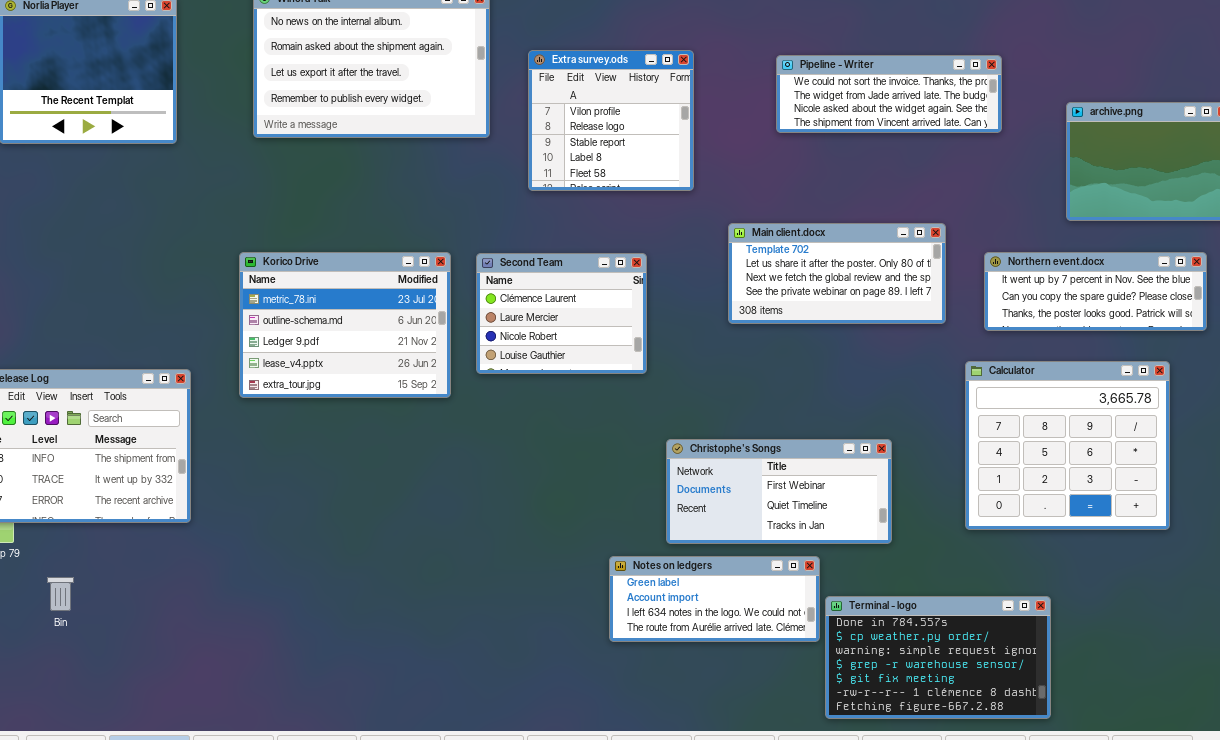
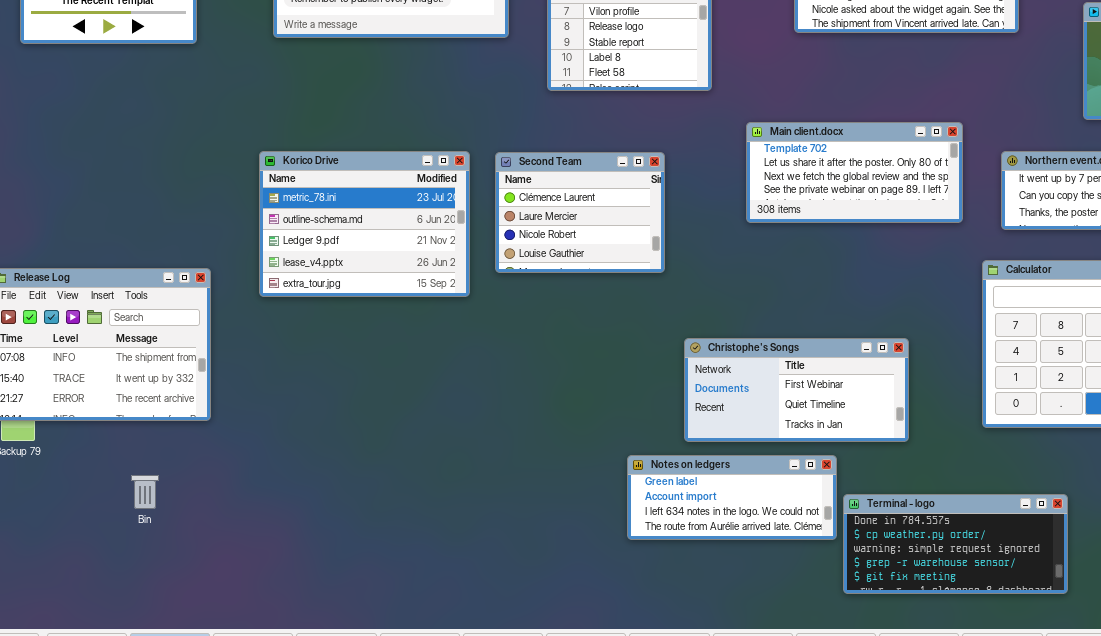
Bin: [47,577,74,611] -> [131,475,159,509], moved
Terminal - logo: [825,596,1051,719] -> [843,494,1068,594], resized

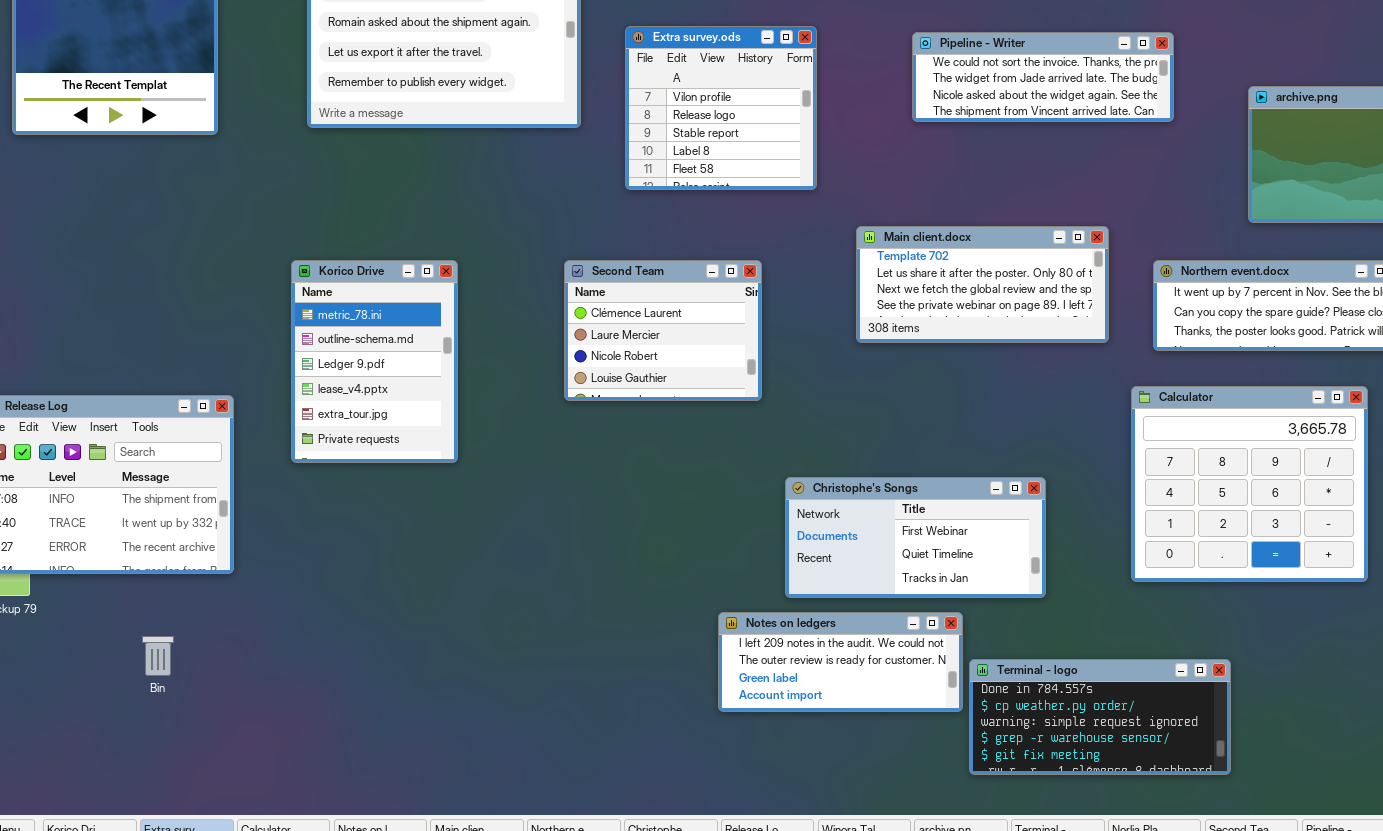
Korico Drive: [259,151,470,297] -> [291,260,458,463], resized
Notes on ledgers: [627,455,837,540] -> [718,612,963,712], scrolled up 2 rows

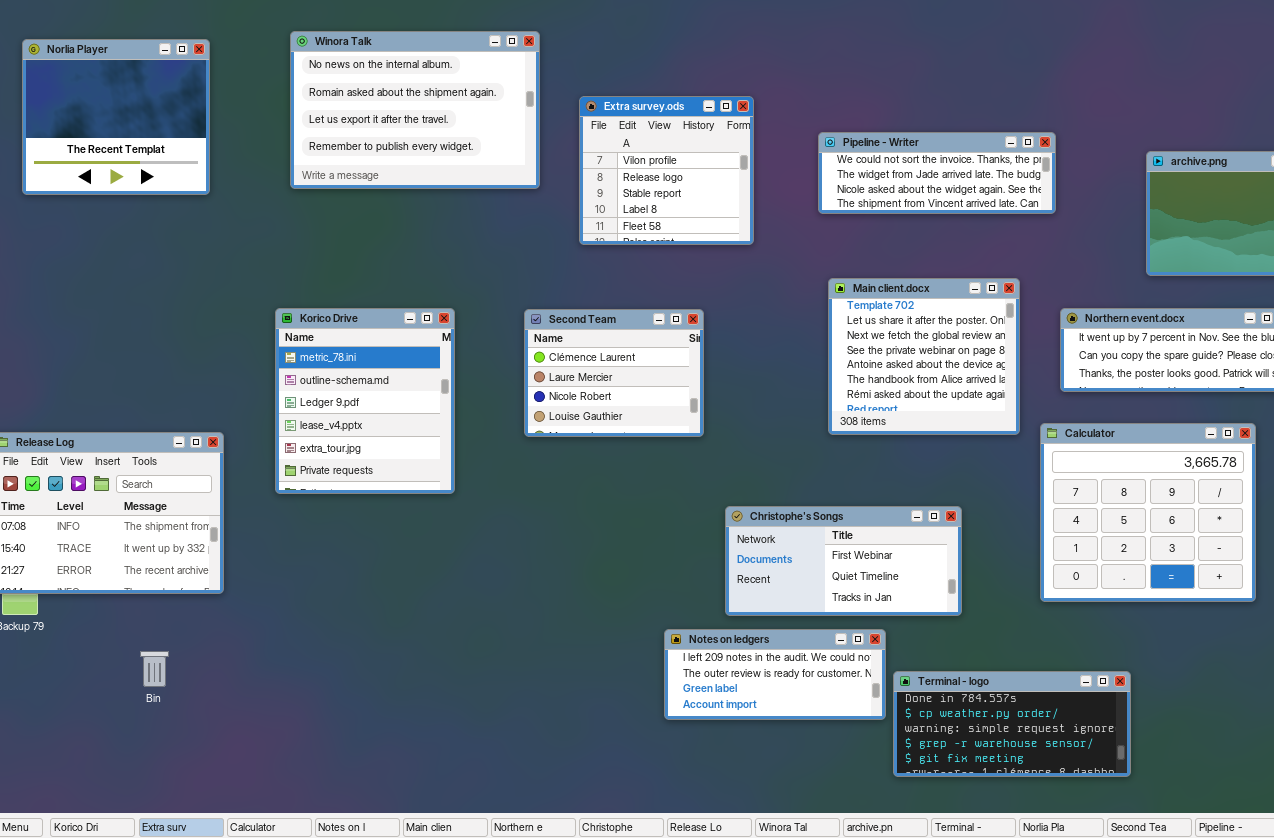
Pipeline - Writer: [912,32,1174,122] -> [818,132,1056,214], moved
Main client.docx: [856,226,1109,343] -> [828,278,1020,435], resized
Korico Drive: [291,260,458,463] -> [275,308,455,494], resized

